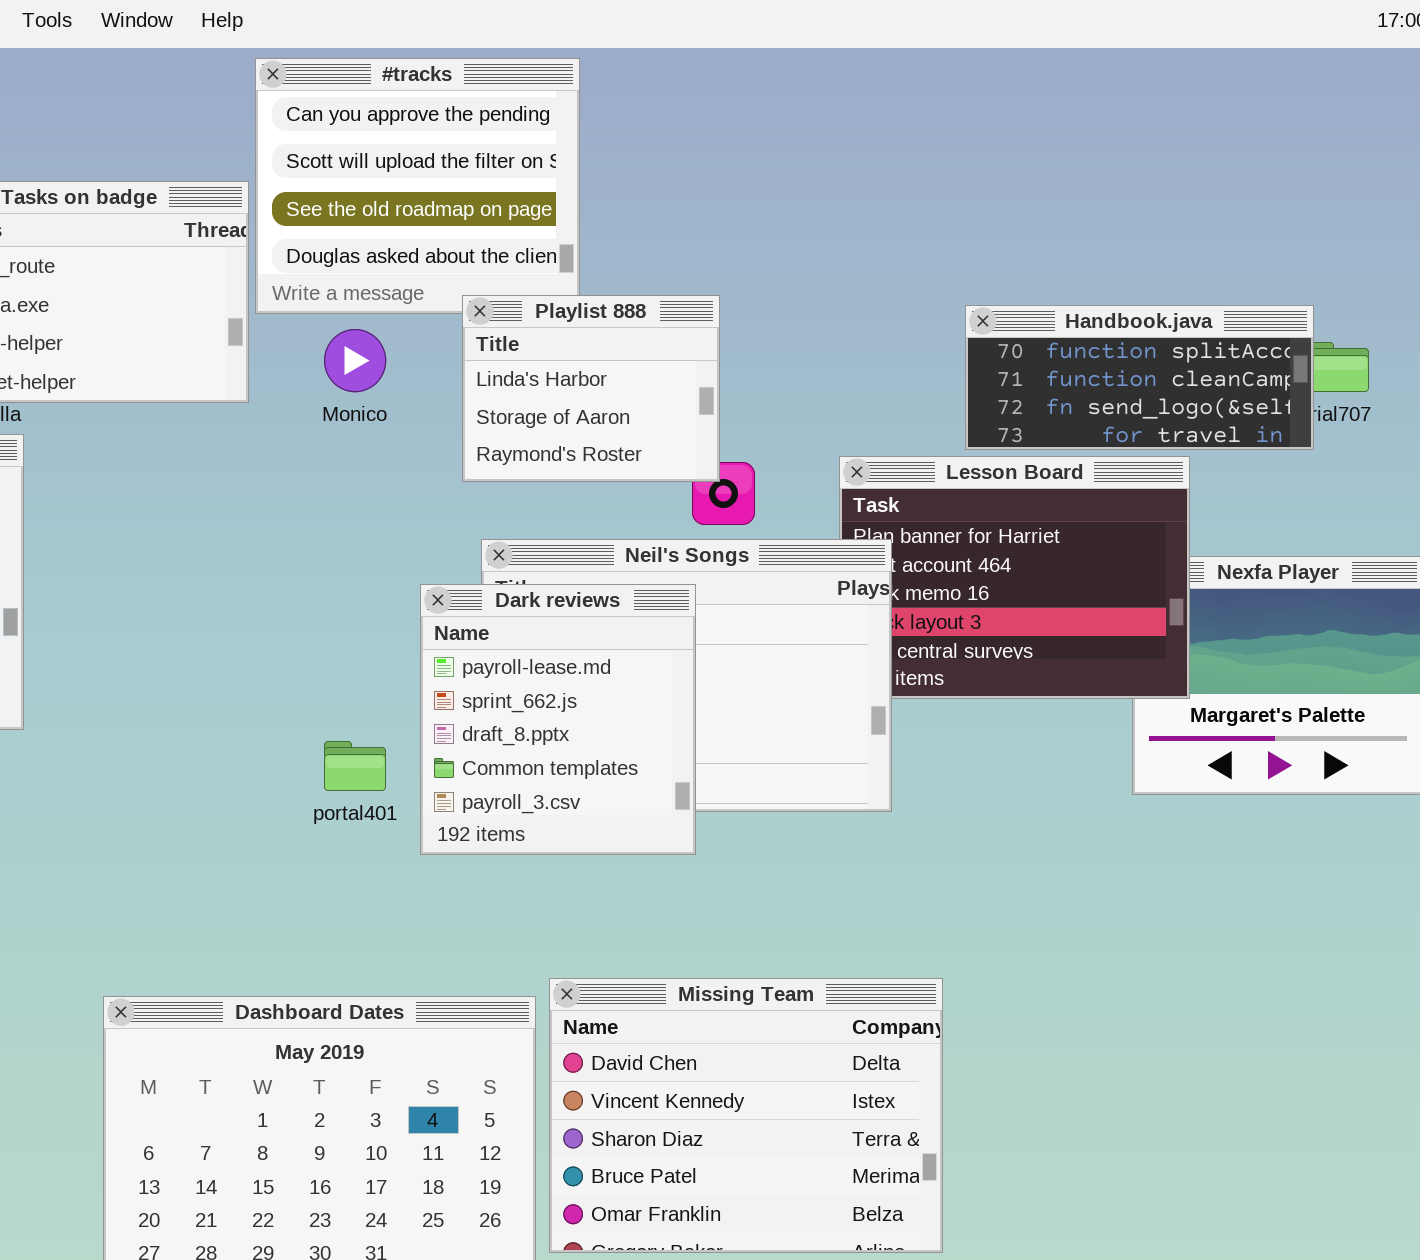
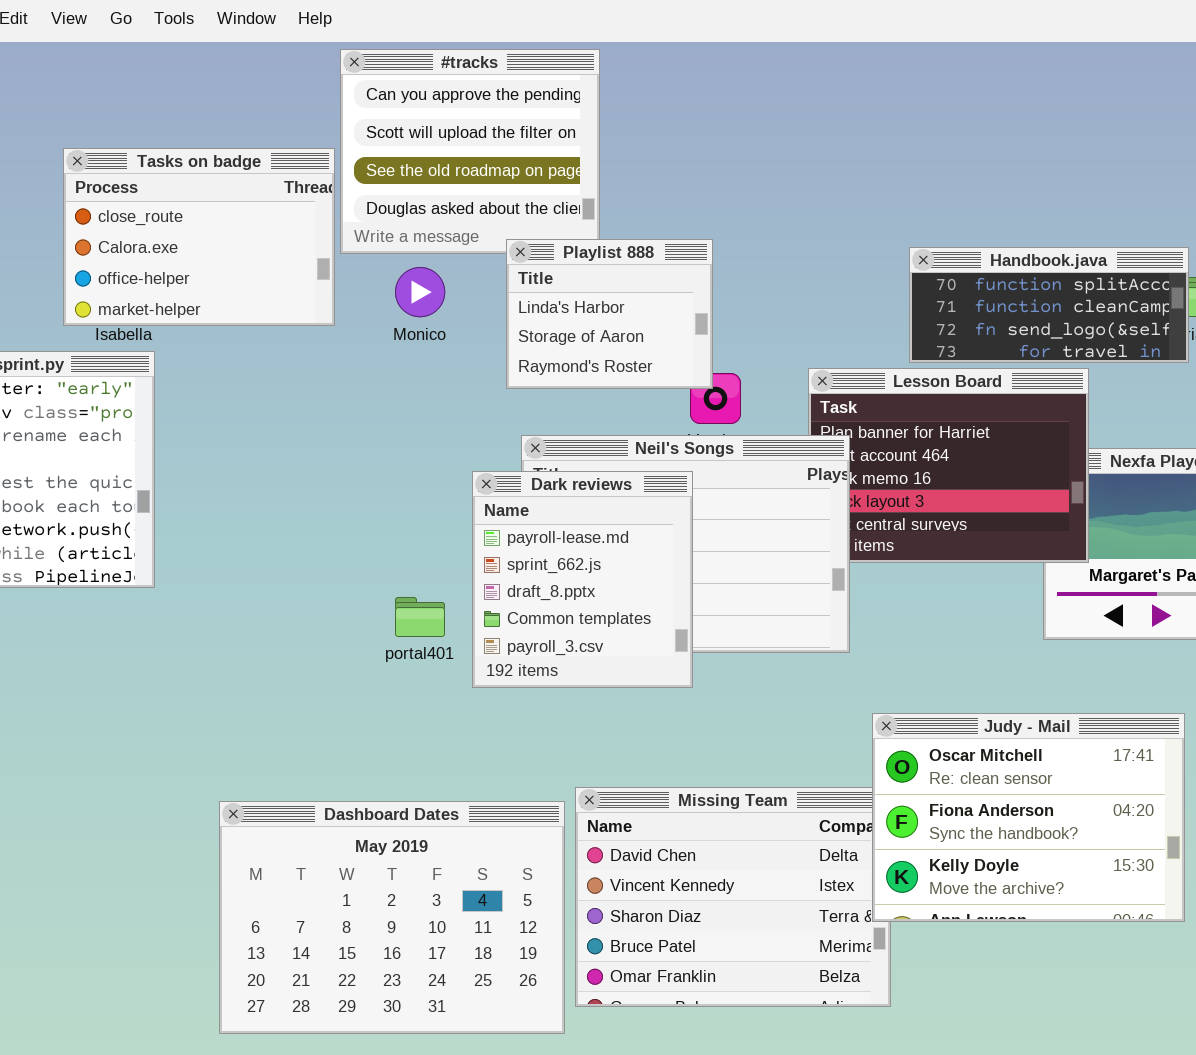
Judy - Mail: none -> [872,713,1185,922], opened

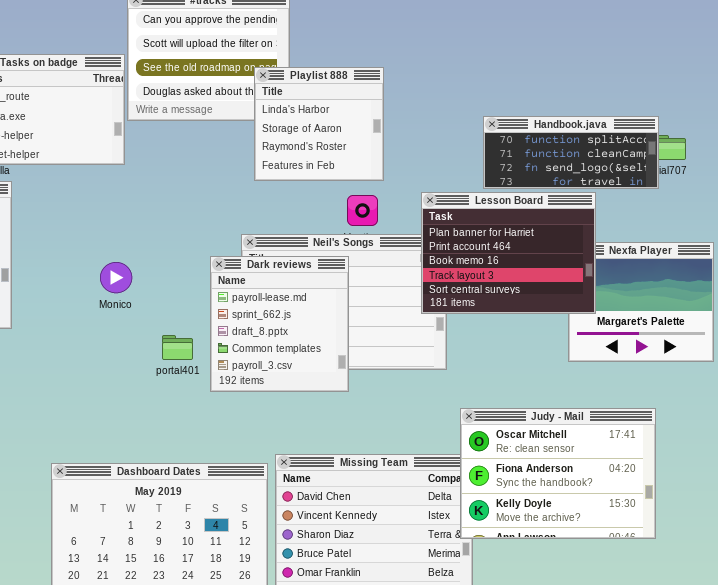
Playlist 888: [506,239,713,389] -> [254,67,384,181], moved, resized
Monico: [395,267,445,317] -> [100,262,132,293], moved
Lesson Board: [808,368,1089,563] -> [421,192,596,314], raised

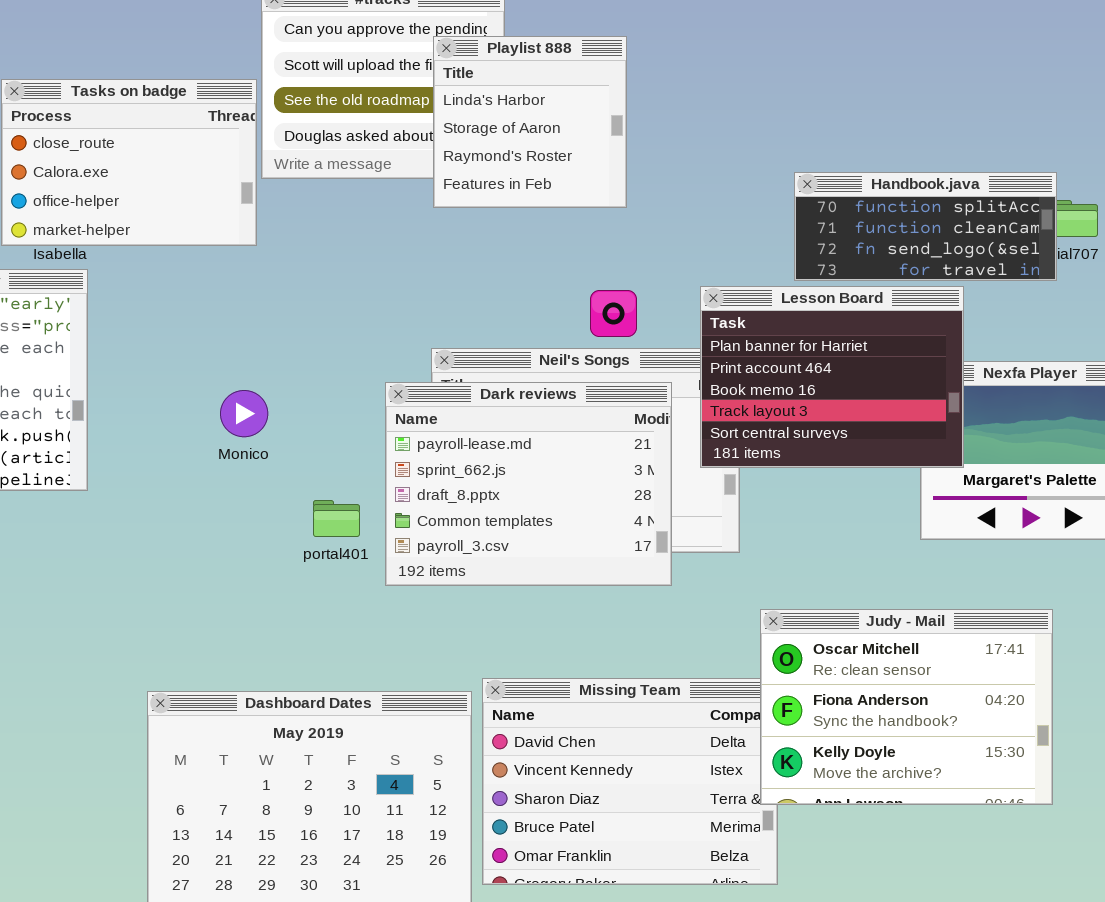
Playlist 888: [254,67,384,181] -> [433,36,627,208], moved
Dark reviews: [210,256,349,392] -> [385,382,672,586], resized

